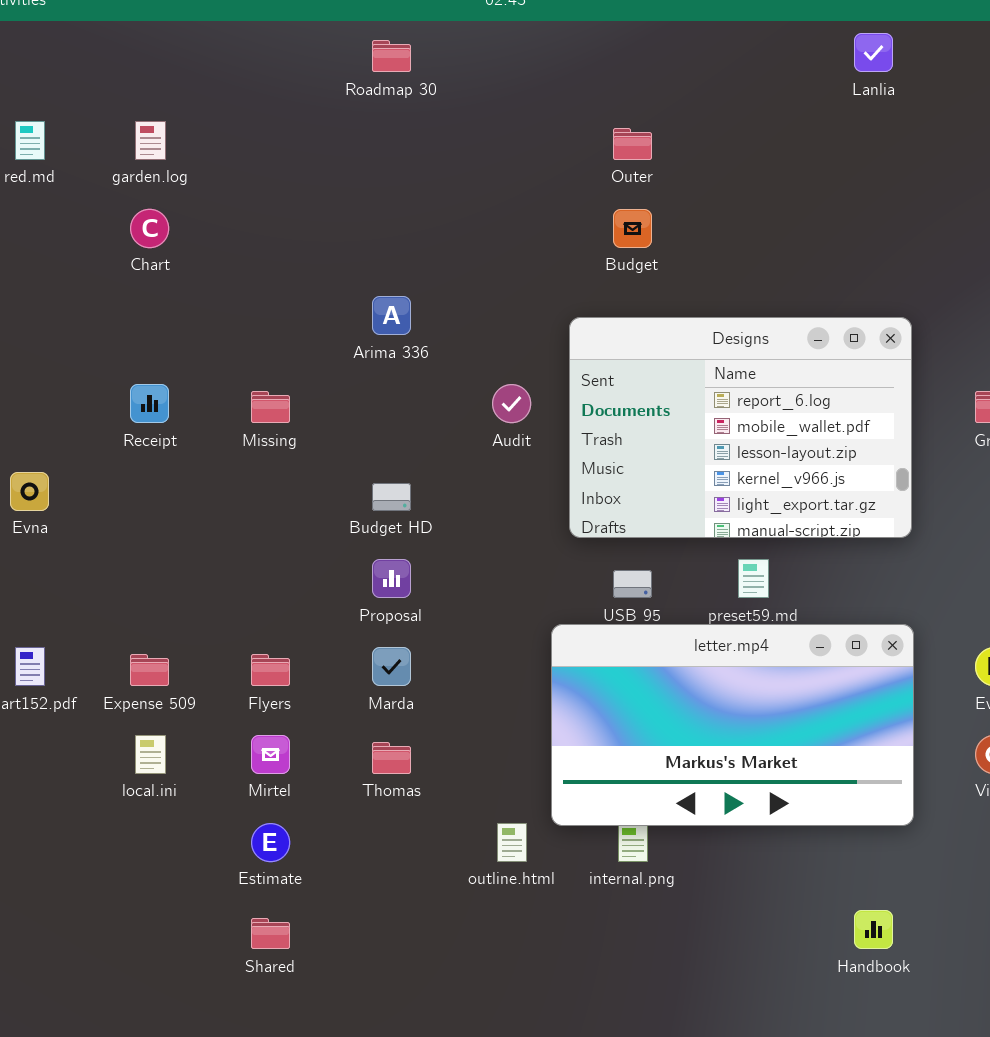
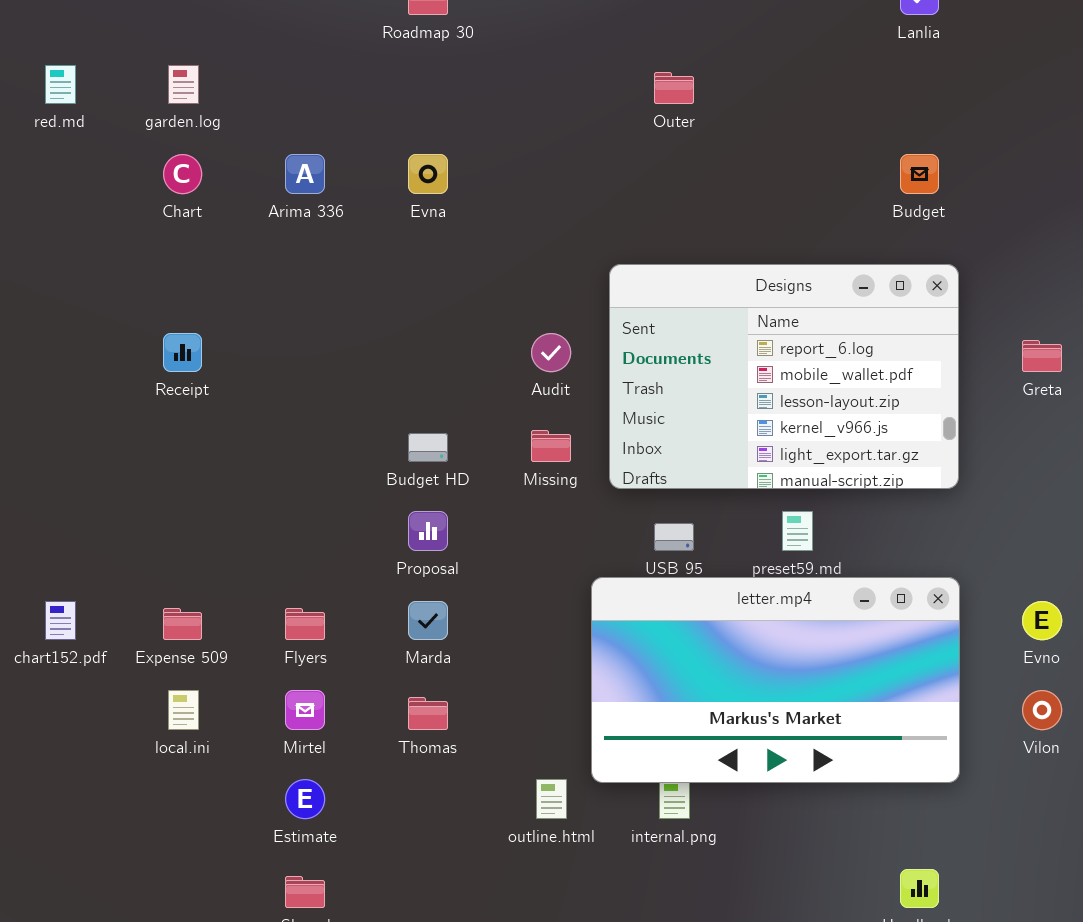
Budget: [613,209,652,248] -> [900,154,939,194], moved
Arima 336: [372,296,411,335] -> [285,154,325,194], moved
Missing: [251,391,290,423] -> [531,430,571,462], moved
Evna: [10,472,49,511] -> [408,154,448,194], moved

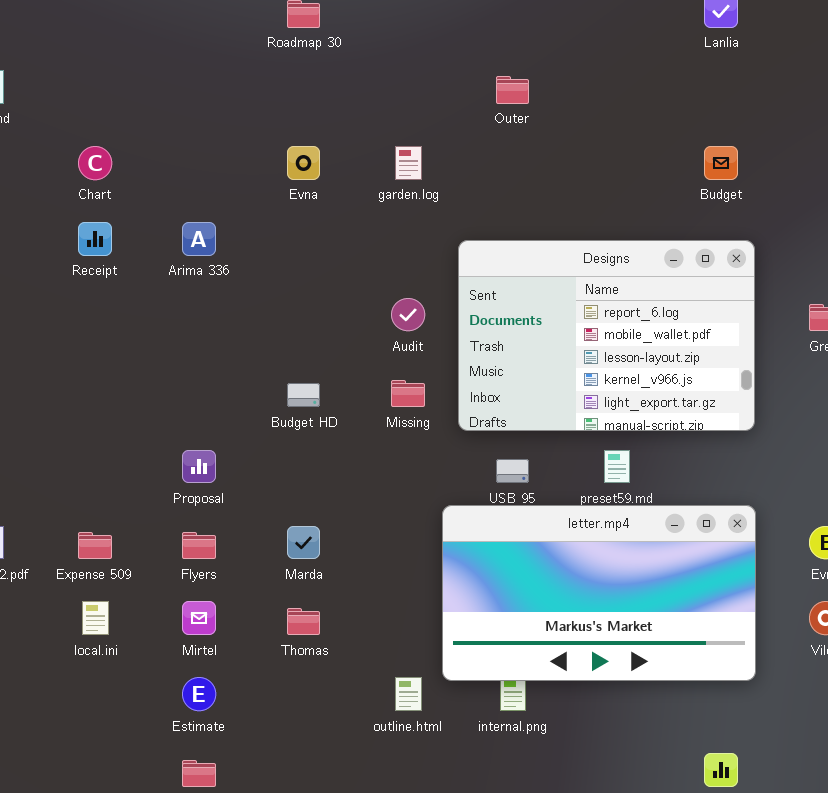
garden.log: [168,65,199,104] -> [395,146,422,180], moved
Arima 336: [285,154,325,194] -> [182,222,216,256], moved
Receipt: [163,333,202,372] -> [78,222,112,256], moved
Proposal: [408,511,448,551] -> [182,450,216,483], moved

